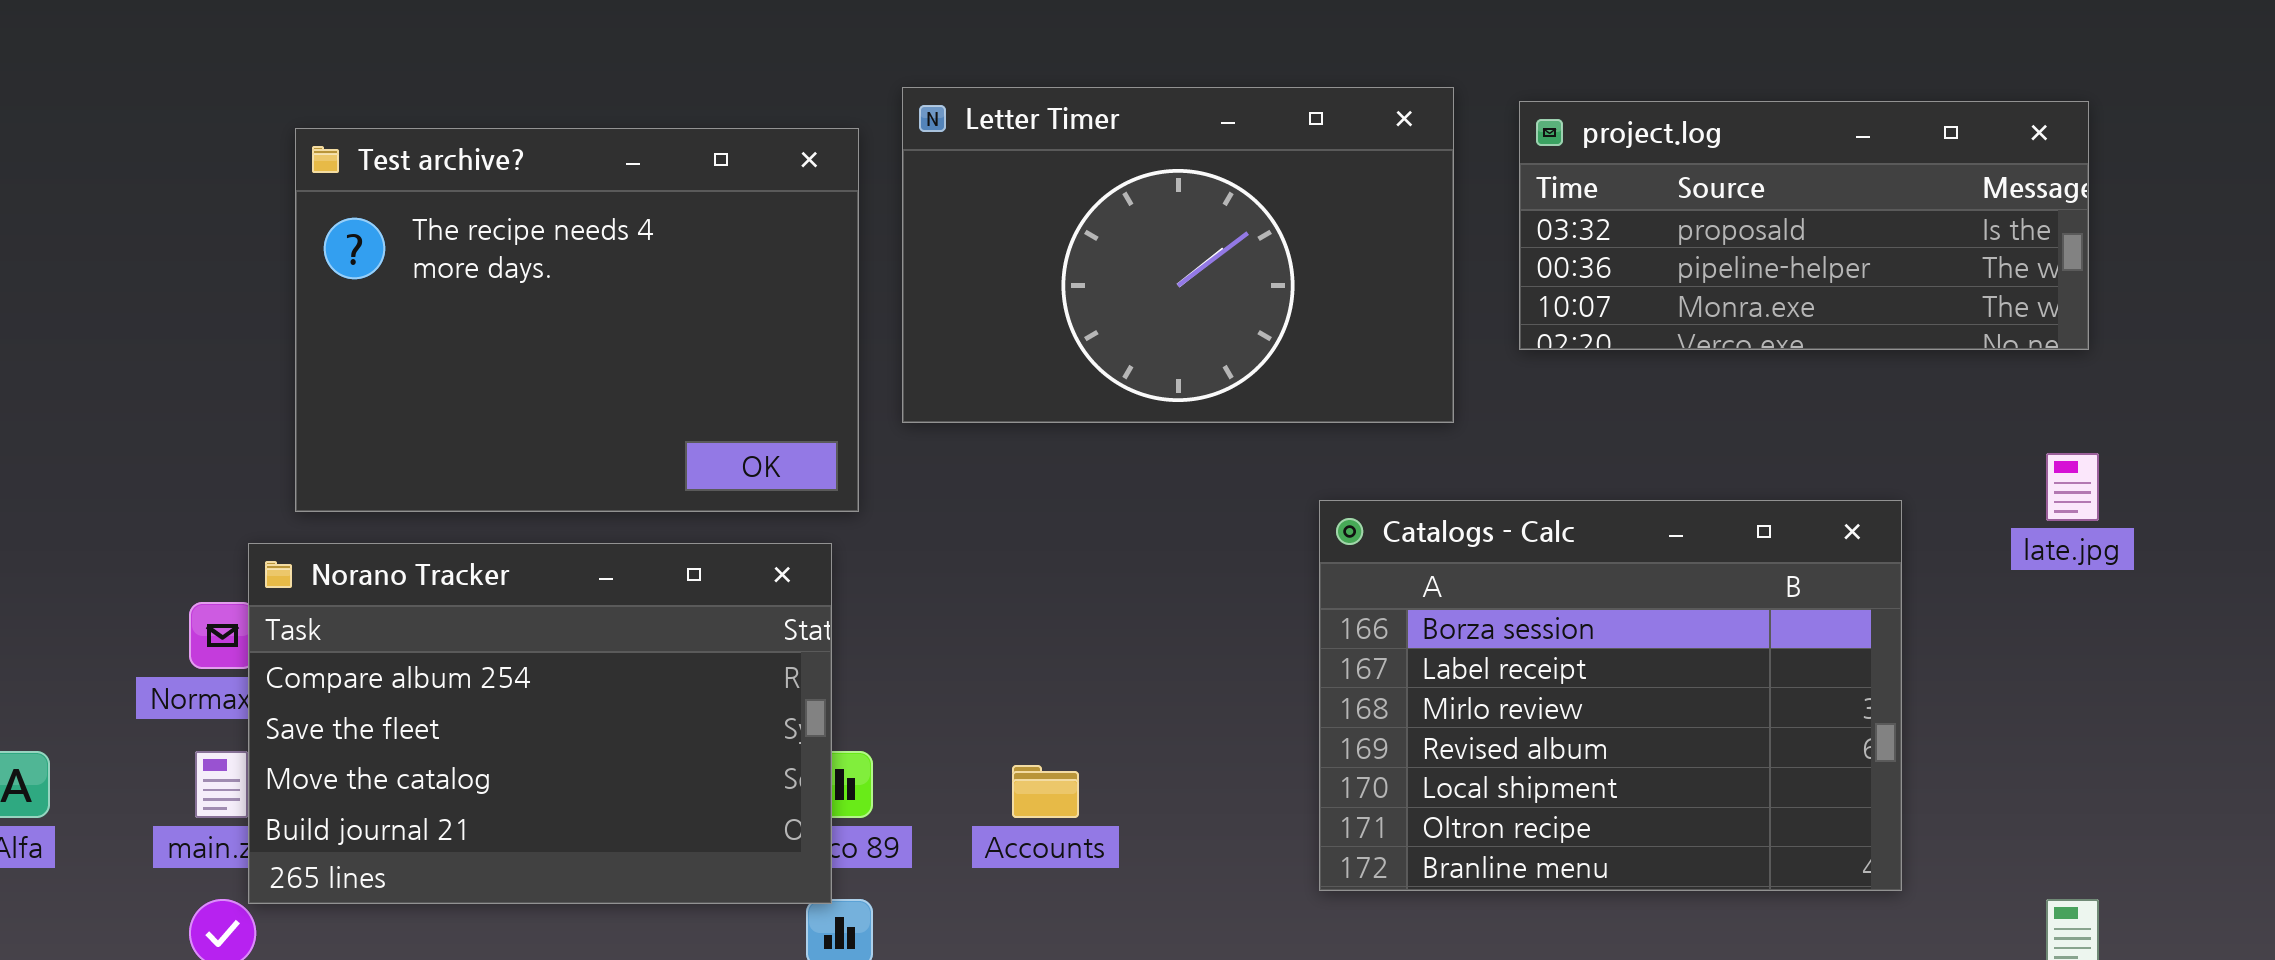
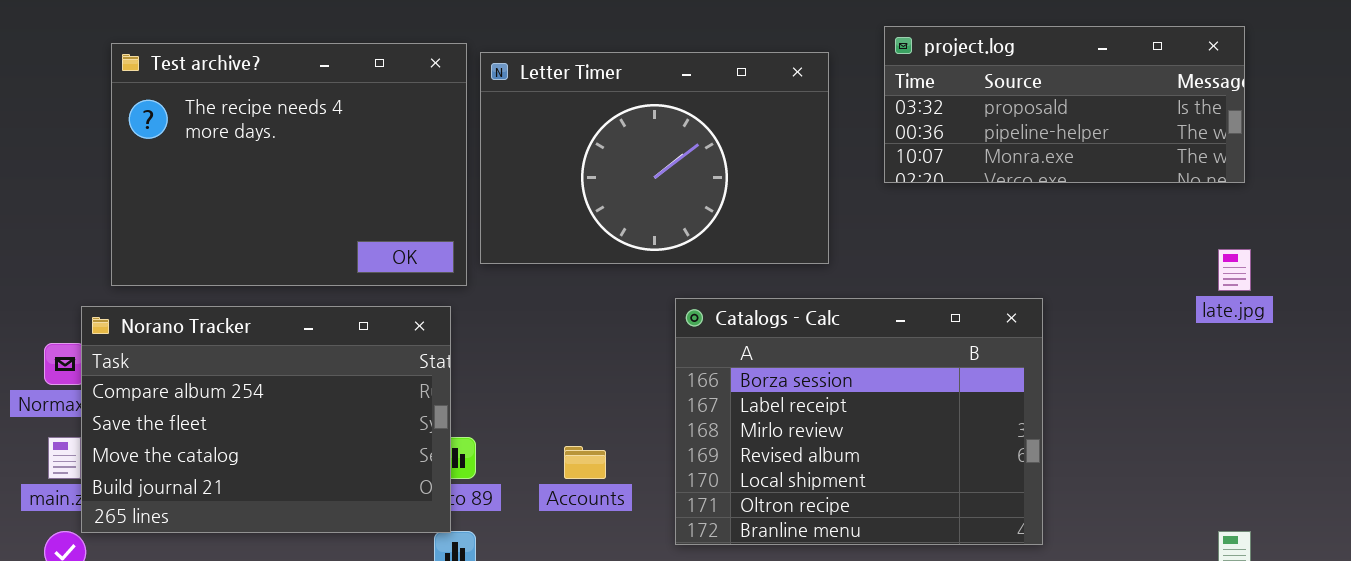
Letter Timer: [902,87,1454,423] -> [480,52,829,264], moved
Catalogs - Calc: [1319,500,1902,891] -> [675,298,1043,545], moved

